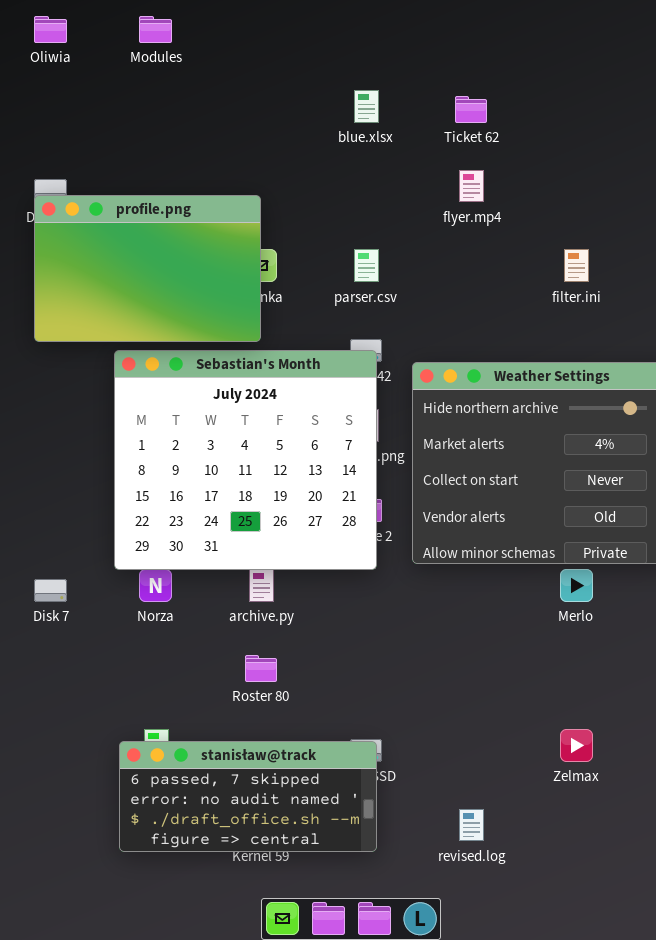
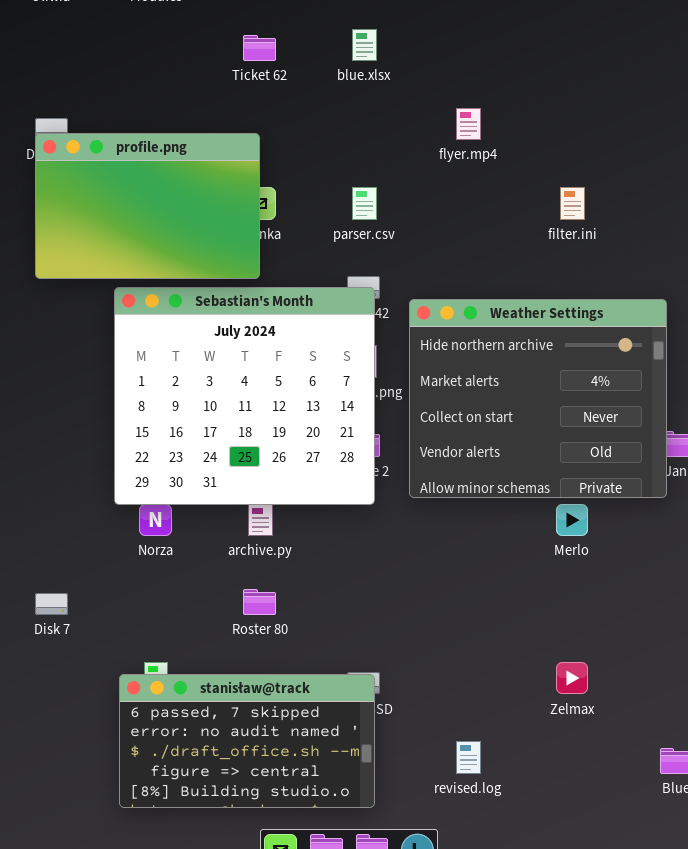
Ticket 62: [455,96,487,123] -> [243,35,276,61], moved
Disk 7: [34,579,67,602] -> [35,593,68,615], moved
stanisław@track: [119,741,377,852] -> [119,674,375,808], resized

